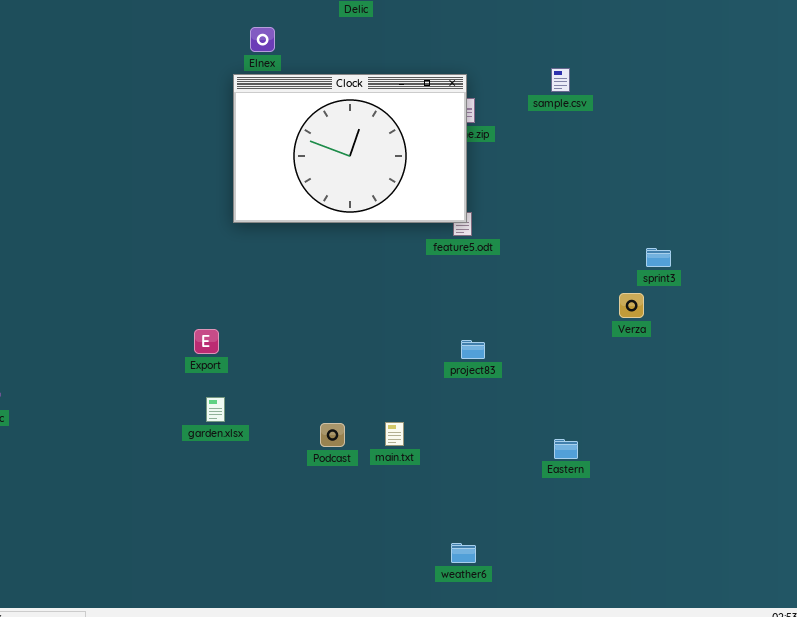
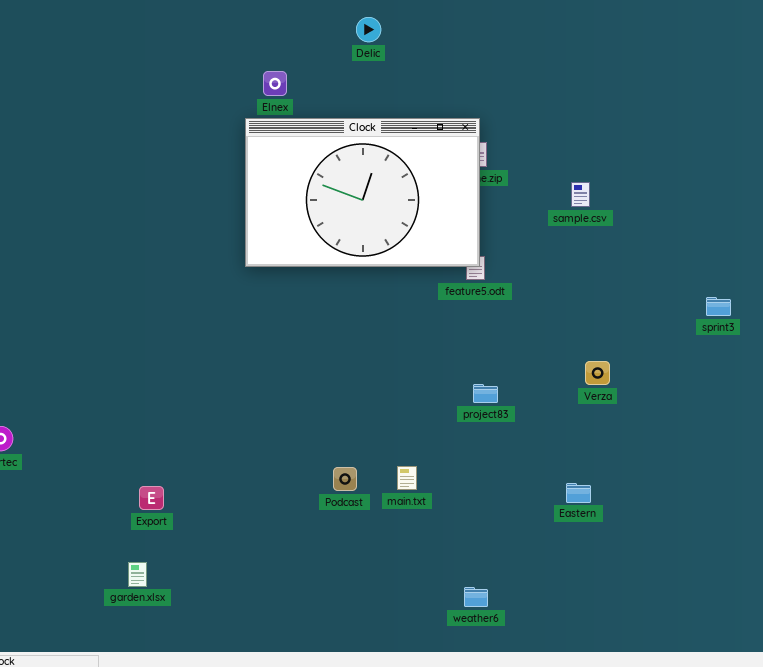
sample.csv: [551,68,570,92] -> [571,182,590,207], moved
sprint3: [646,248,671,267] -> [706,297,731,316], moved
Verza: [619,293,644,318] -> [585,361,610,385], moved
Export: [194,329,219,354] -> [139,486,164,510], moved
garden.xlsx: [206,397,225,422] -> [128,562,147,587], moved

